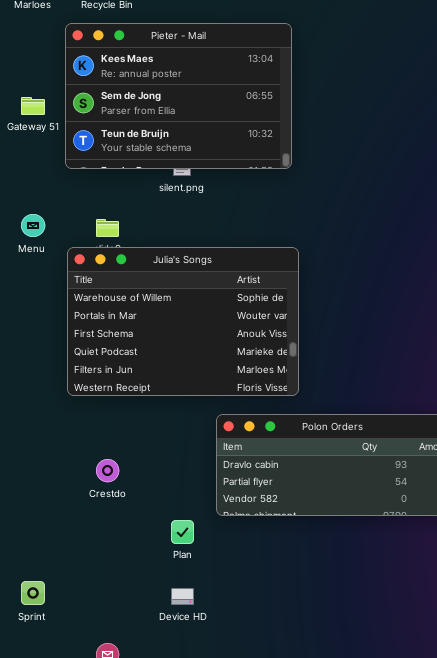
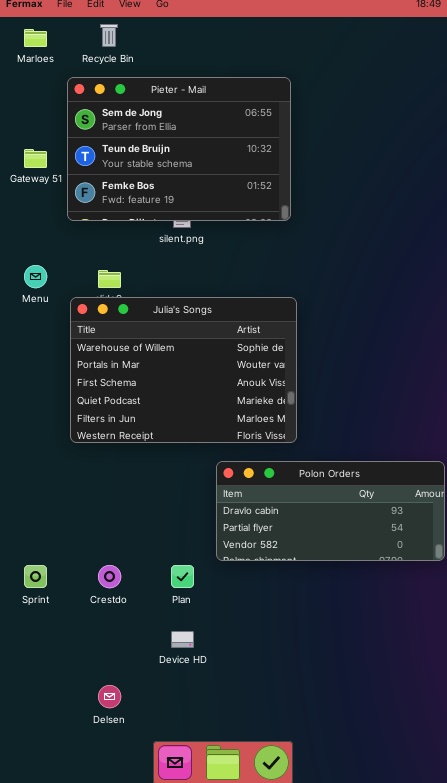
Pieter - Mail: [65,23,292,169] -> [67,77,291,221], scrolled down 1 row
Crestdo: [96,459,119,482] -> [98,565,121,588], moved
Sprint: [21,581,45,605] -> [24,565,47,588], moved

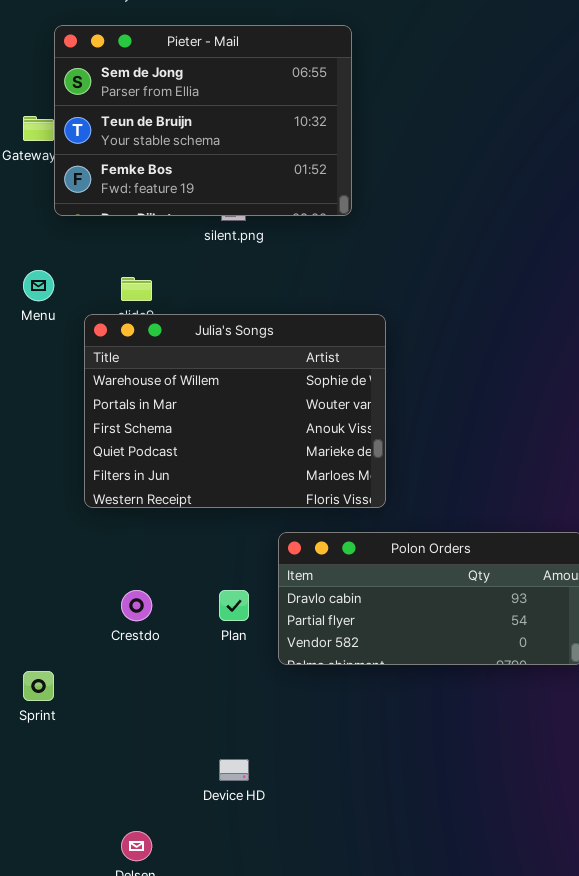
Pieter - Mail: [67,77,291,221] -> [54,25,352,216], moved
Crestdo: [98,565,121,588] -> [121,590,152,621], moved
Plan: [171,565,194,588] -> [219,590,249,621], moved

